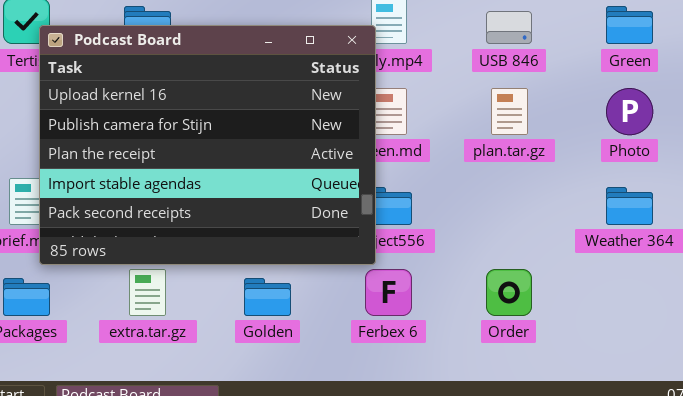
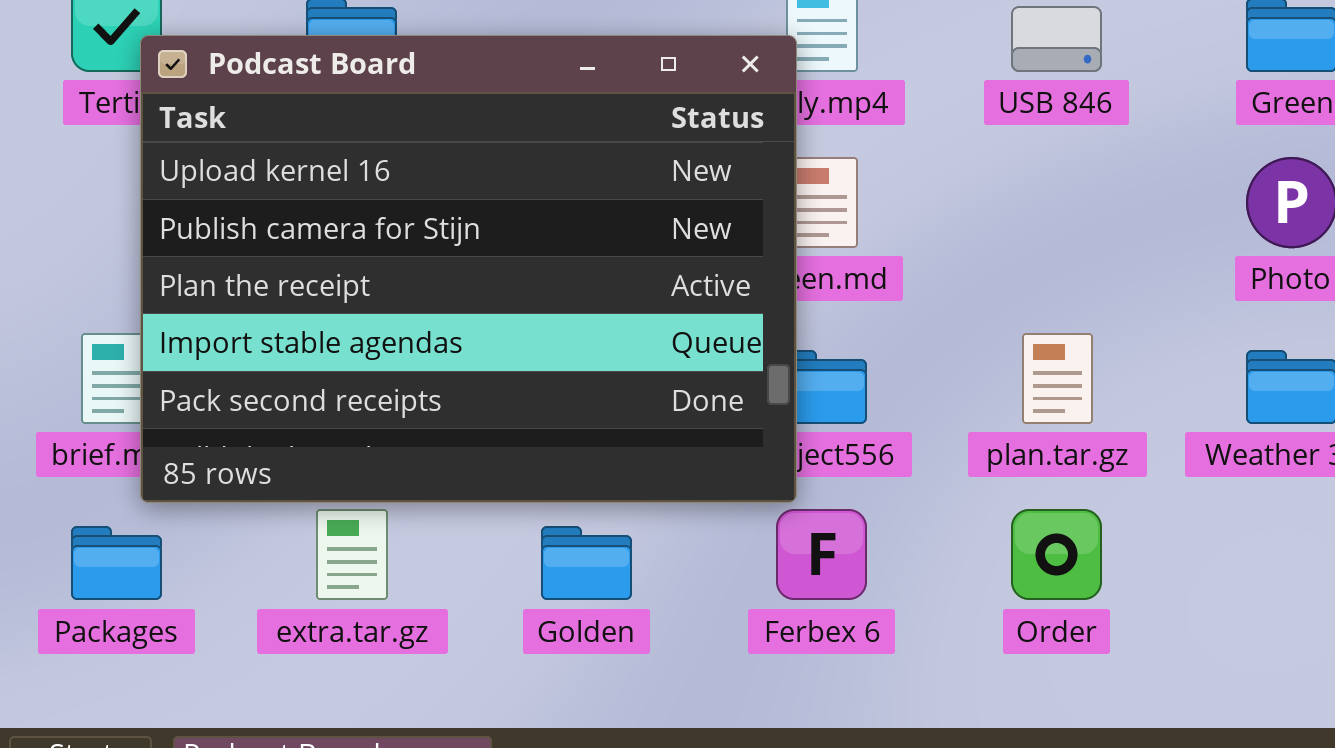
plan.tar.gz: [491,88,528,135] -> [1022,333,1093,424], moved

